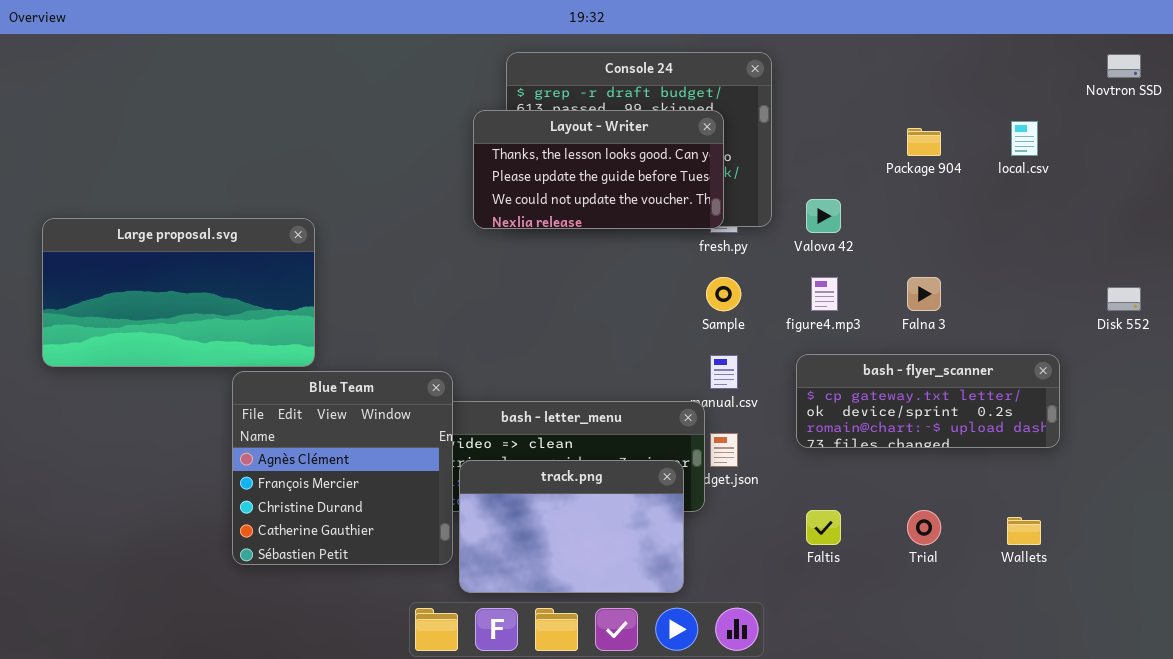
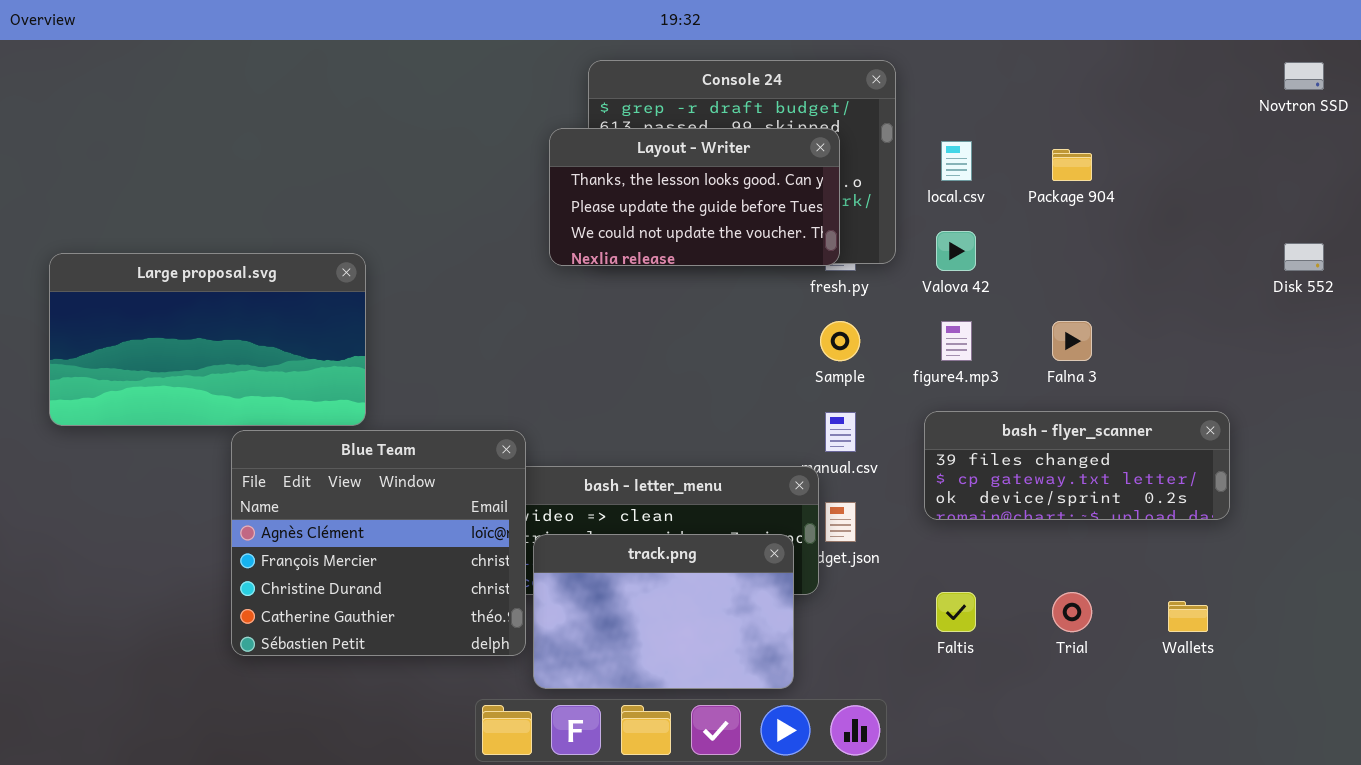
local.csv: [1011,121,1038,156] -> [941,141,972,181], moved
Disk 552: [1107,287,1141,311] -> [1284,243,1324,271], moved
bash - flyer_scanner: [796,354,1060,448] -> [924,411,1230,520], scrolled up 1 row
Blue Team: [232,371,453,565] -> [231,430,526,656], resized

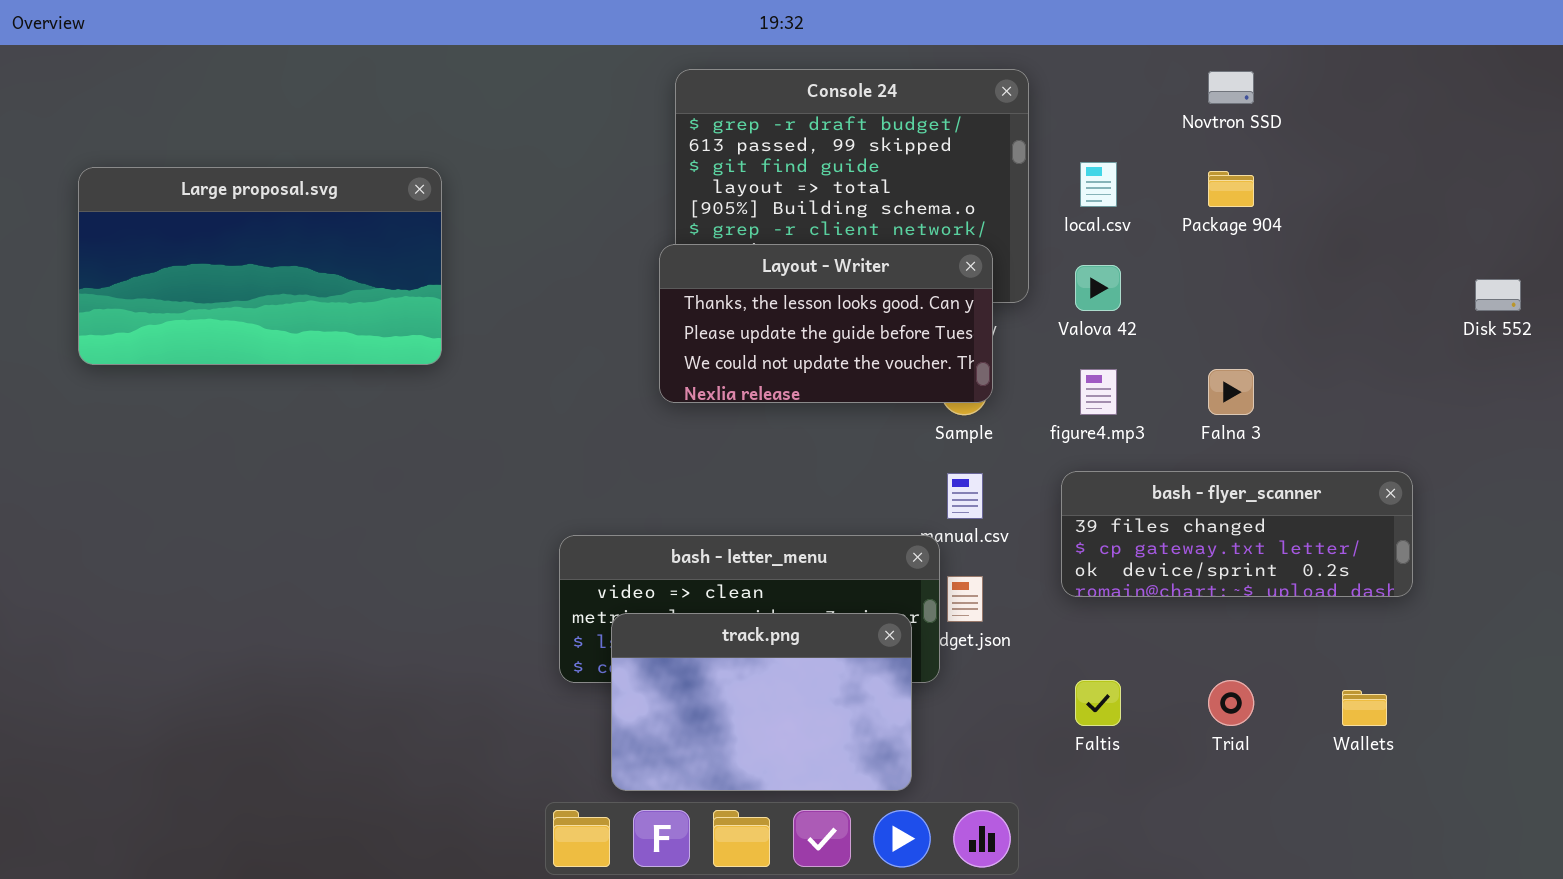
Novtron SSD: [1284,62,1324,90] -> [1208,71,1254,104], moved
Layout - Writer: [549,128,840,266] -> [659,244,993,403], moved
Large proposal.svg: [49,253,366,426] -> [78,167,442,365], moved
Blue Team: [231,430,526,656] -> none, closed

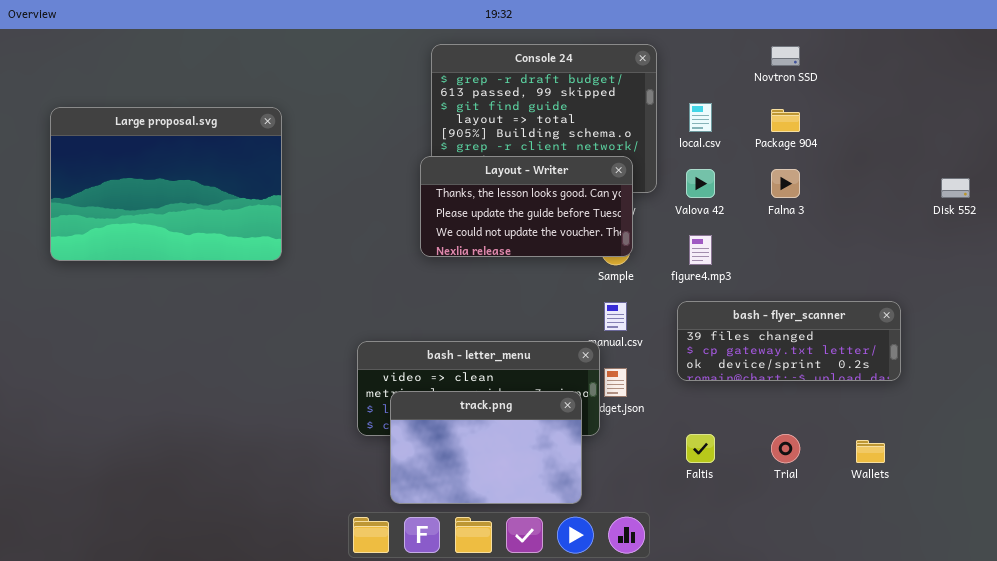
Large proposal.svg: [78,167,442,365] -> [50,107,282,261], resized
Falna 3: [1208,369,1254,415] -> [771,169,800,198], moved

